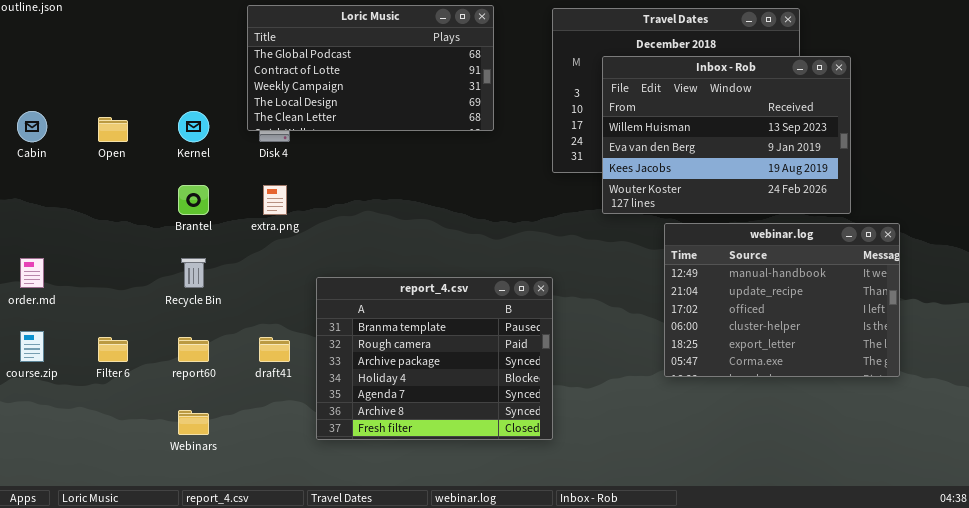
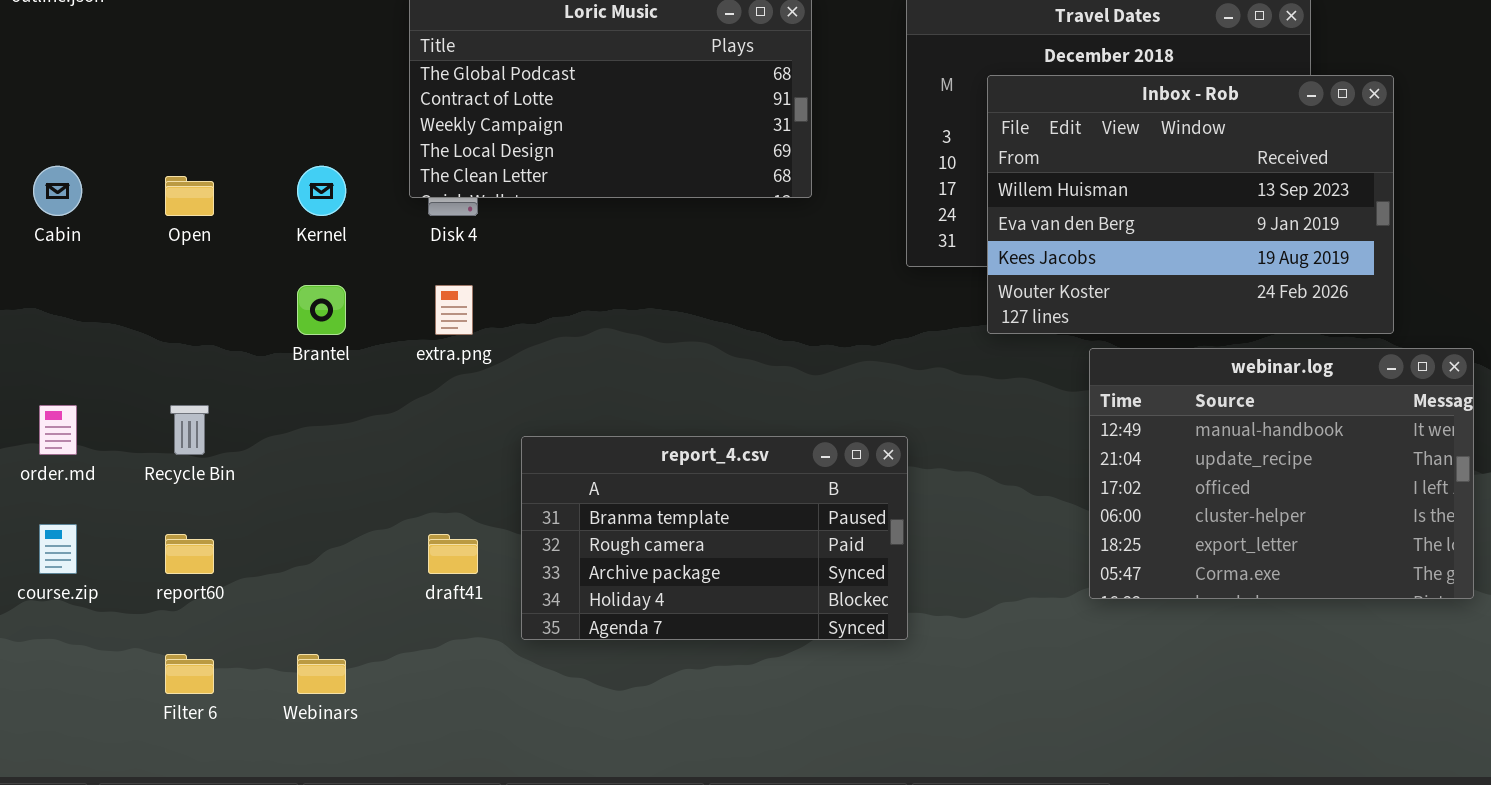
Recycle Bin: [181,258,206,288] -> [170,405,209,455], moved
report_4.csv: [316,277,553,440] -> [521,436,908,640], resized
Filter 6: [98,337,128,362] -> [165,654,214,694], moved
report60: [178,337,209,362] -> [165,534,214,574], moved

